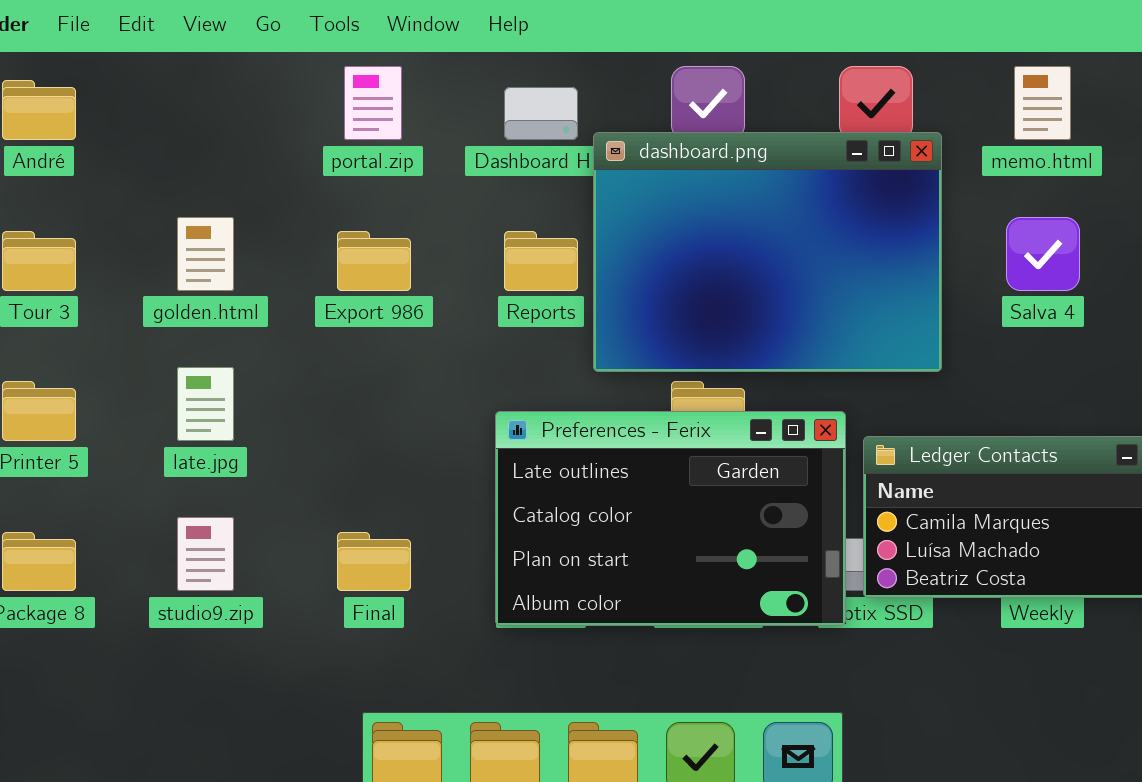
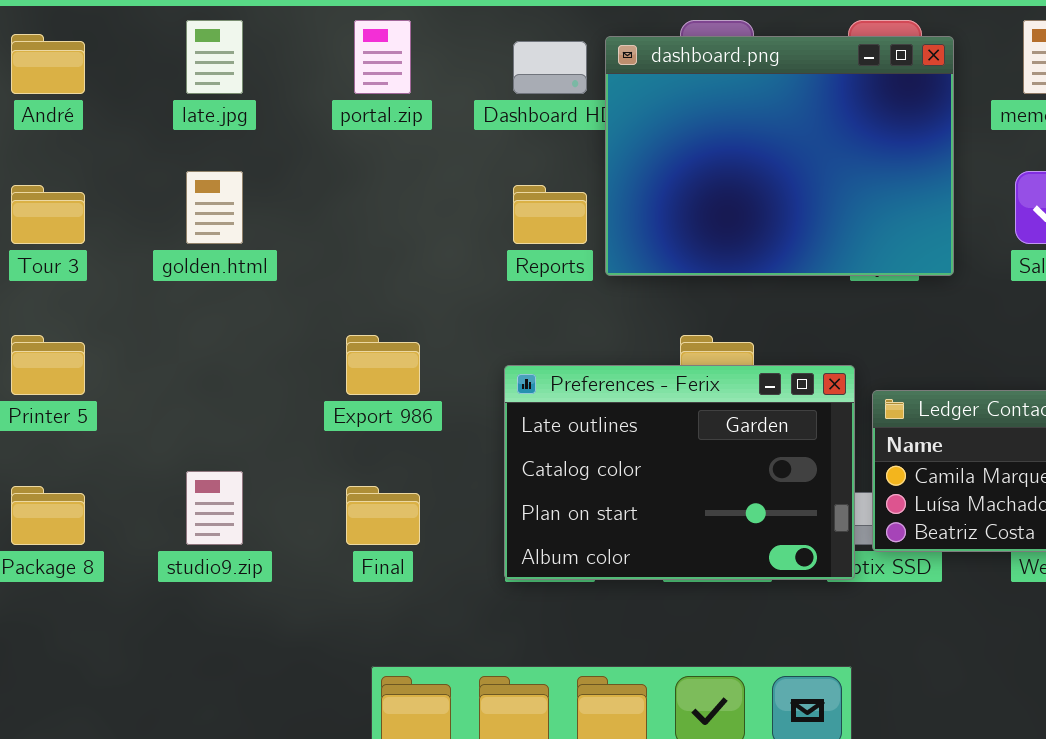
dashboard.png: [593,132,942,372] -> [605,36,954,276], moved
Export 986: [337,231,411,291] -> [346,335,420,395], moved
late.jpg: [177,367,234,441] -> [186,20,243,94], moved

